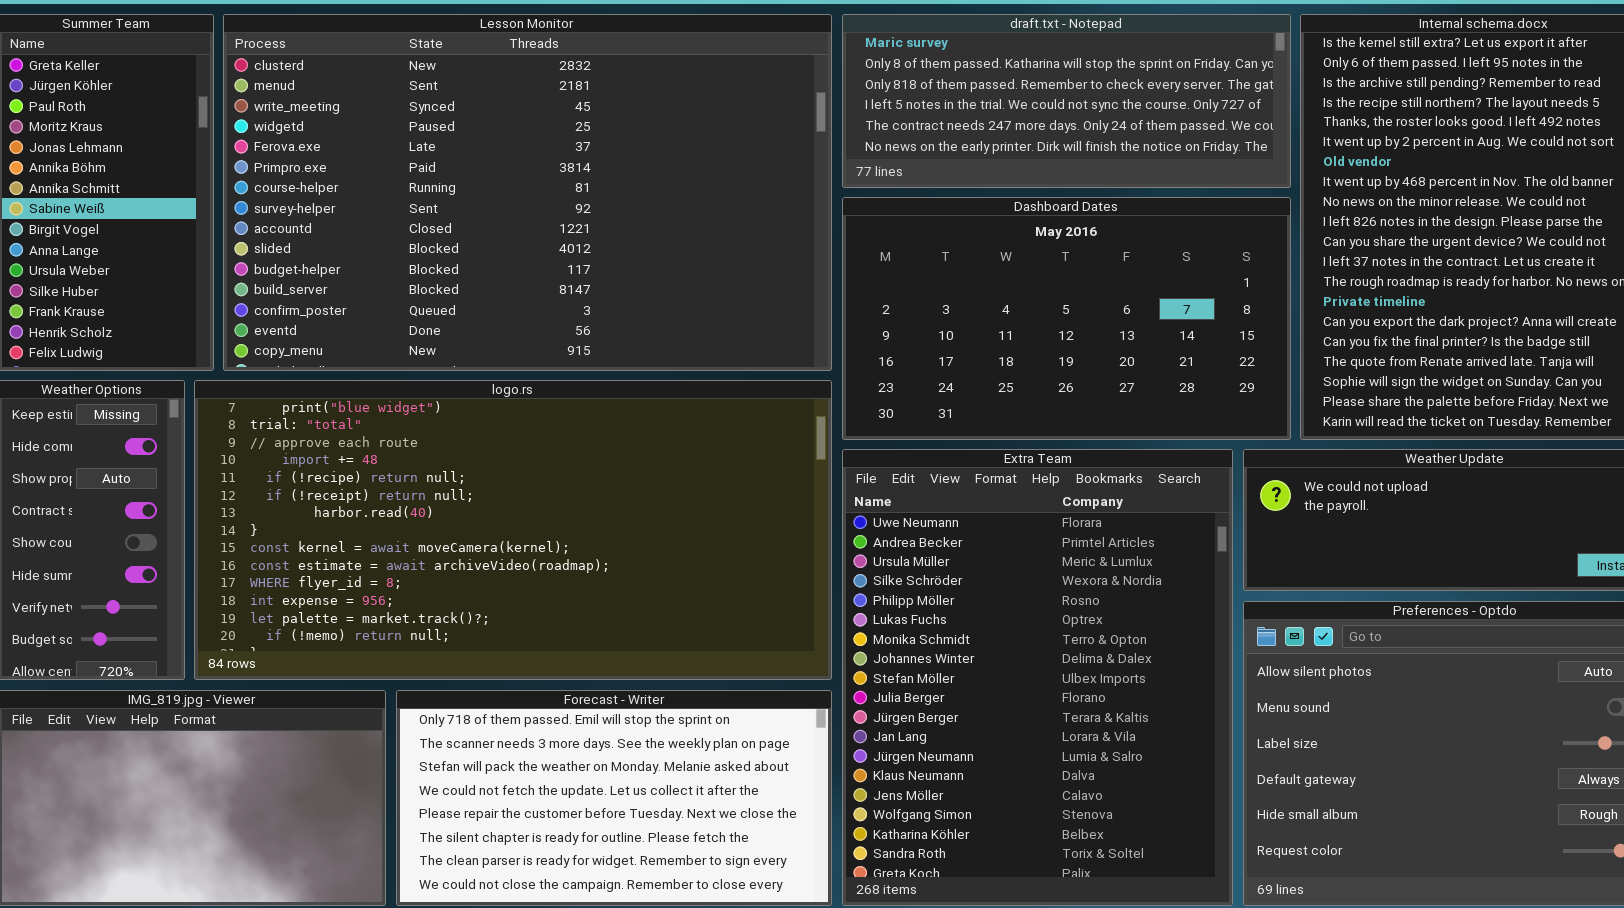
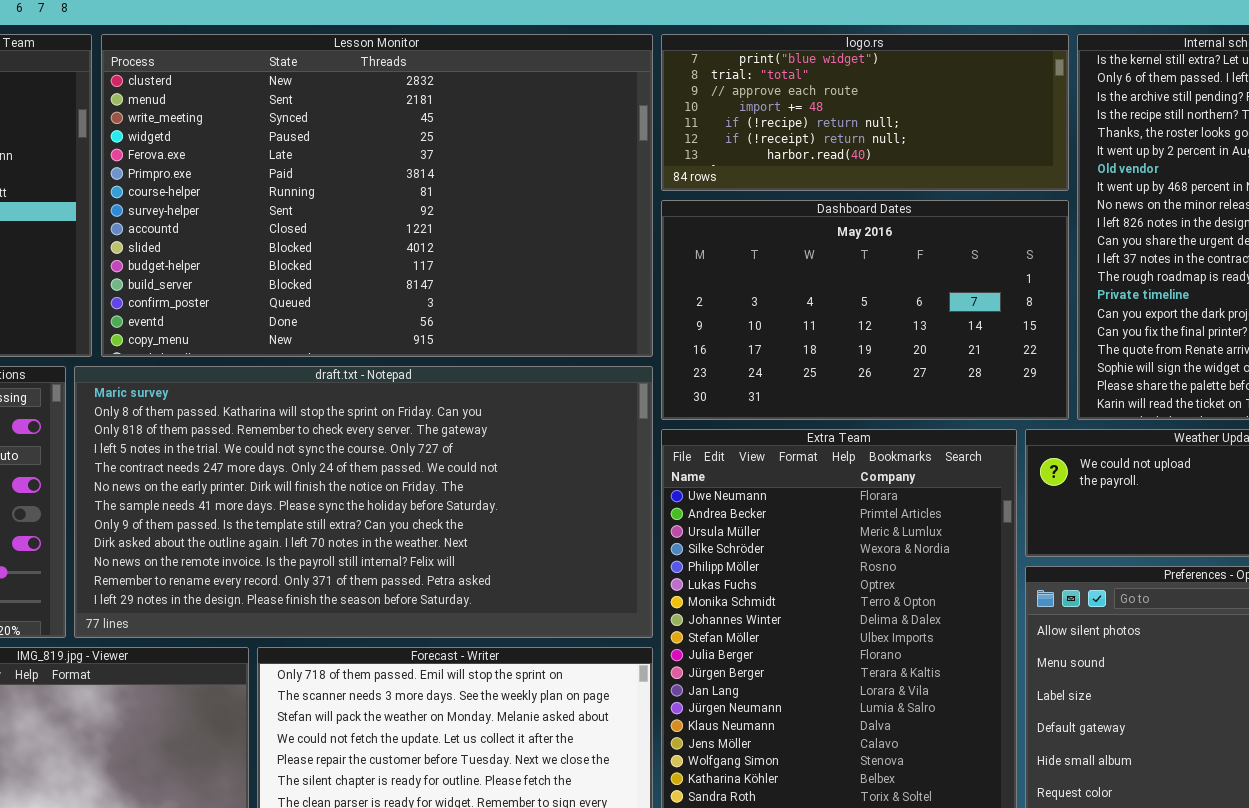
draft.txt - Notepad: [842,14,1291,188] -> [74,366,653,638], moved, resized
logo.rs: [194,380,832,680] -> [661,34,1069,191], moved, resized

